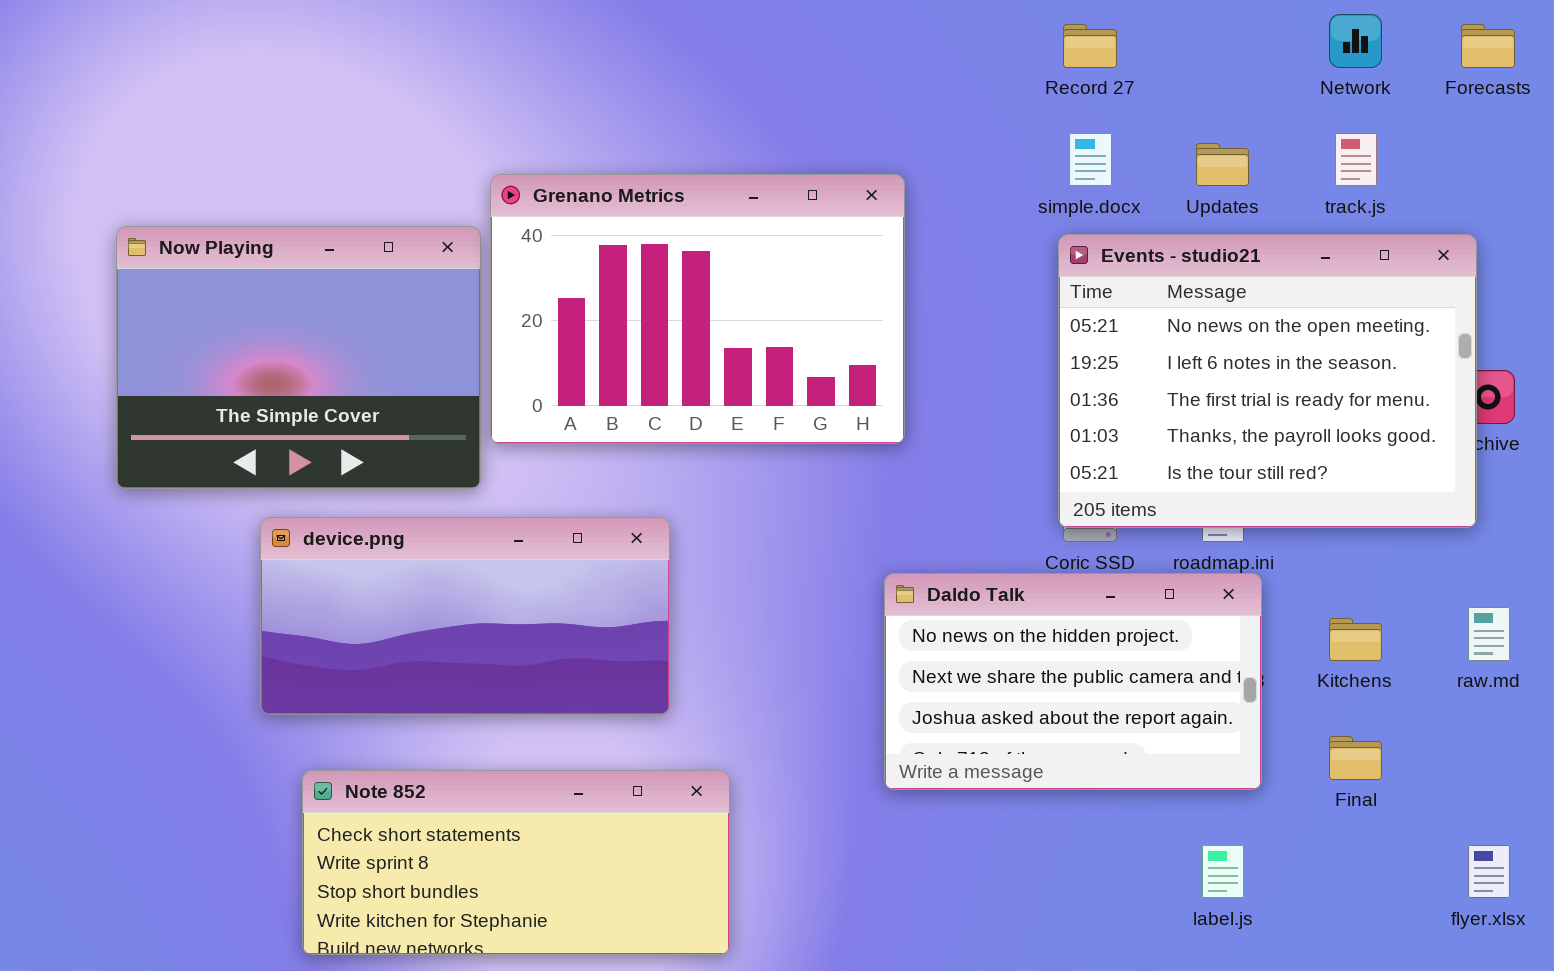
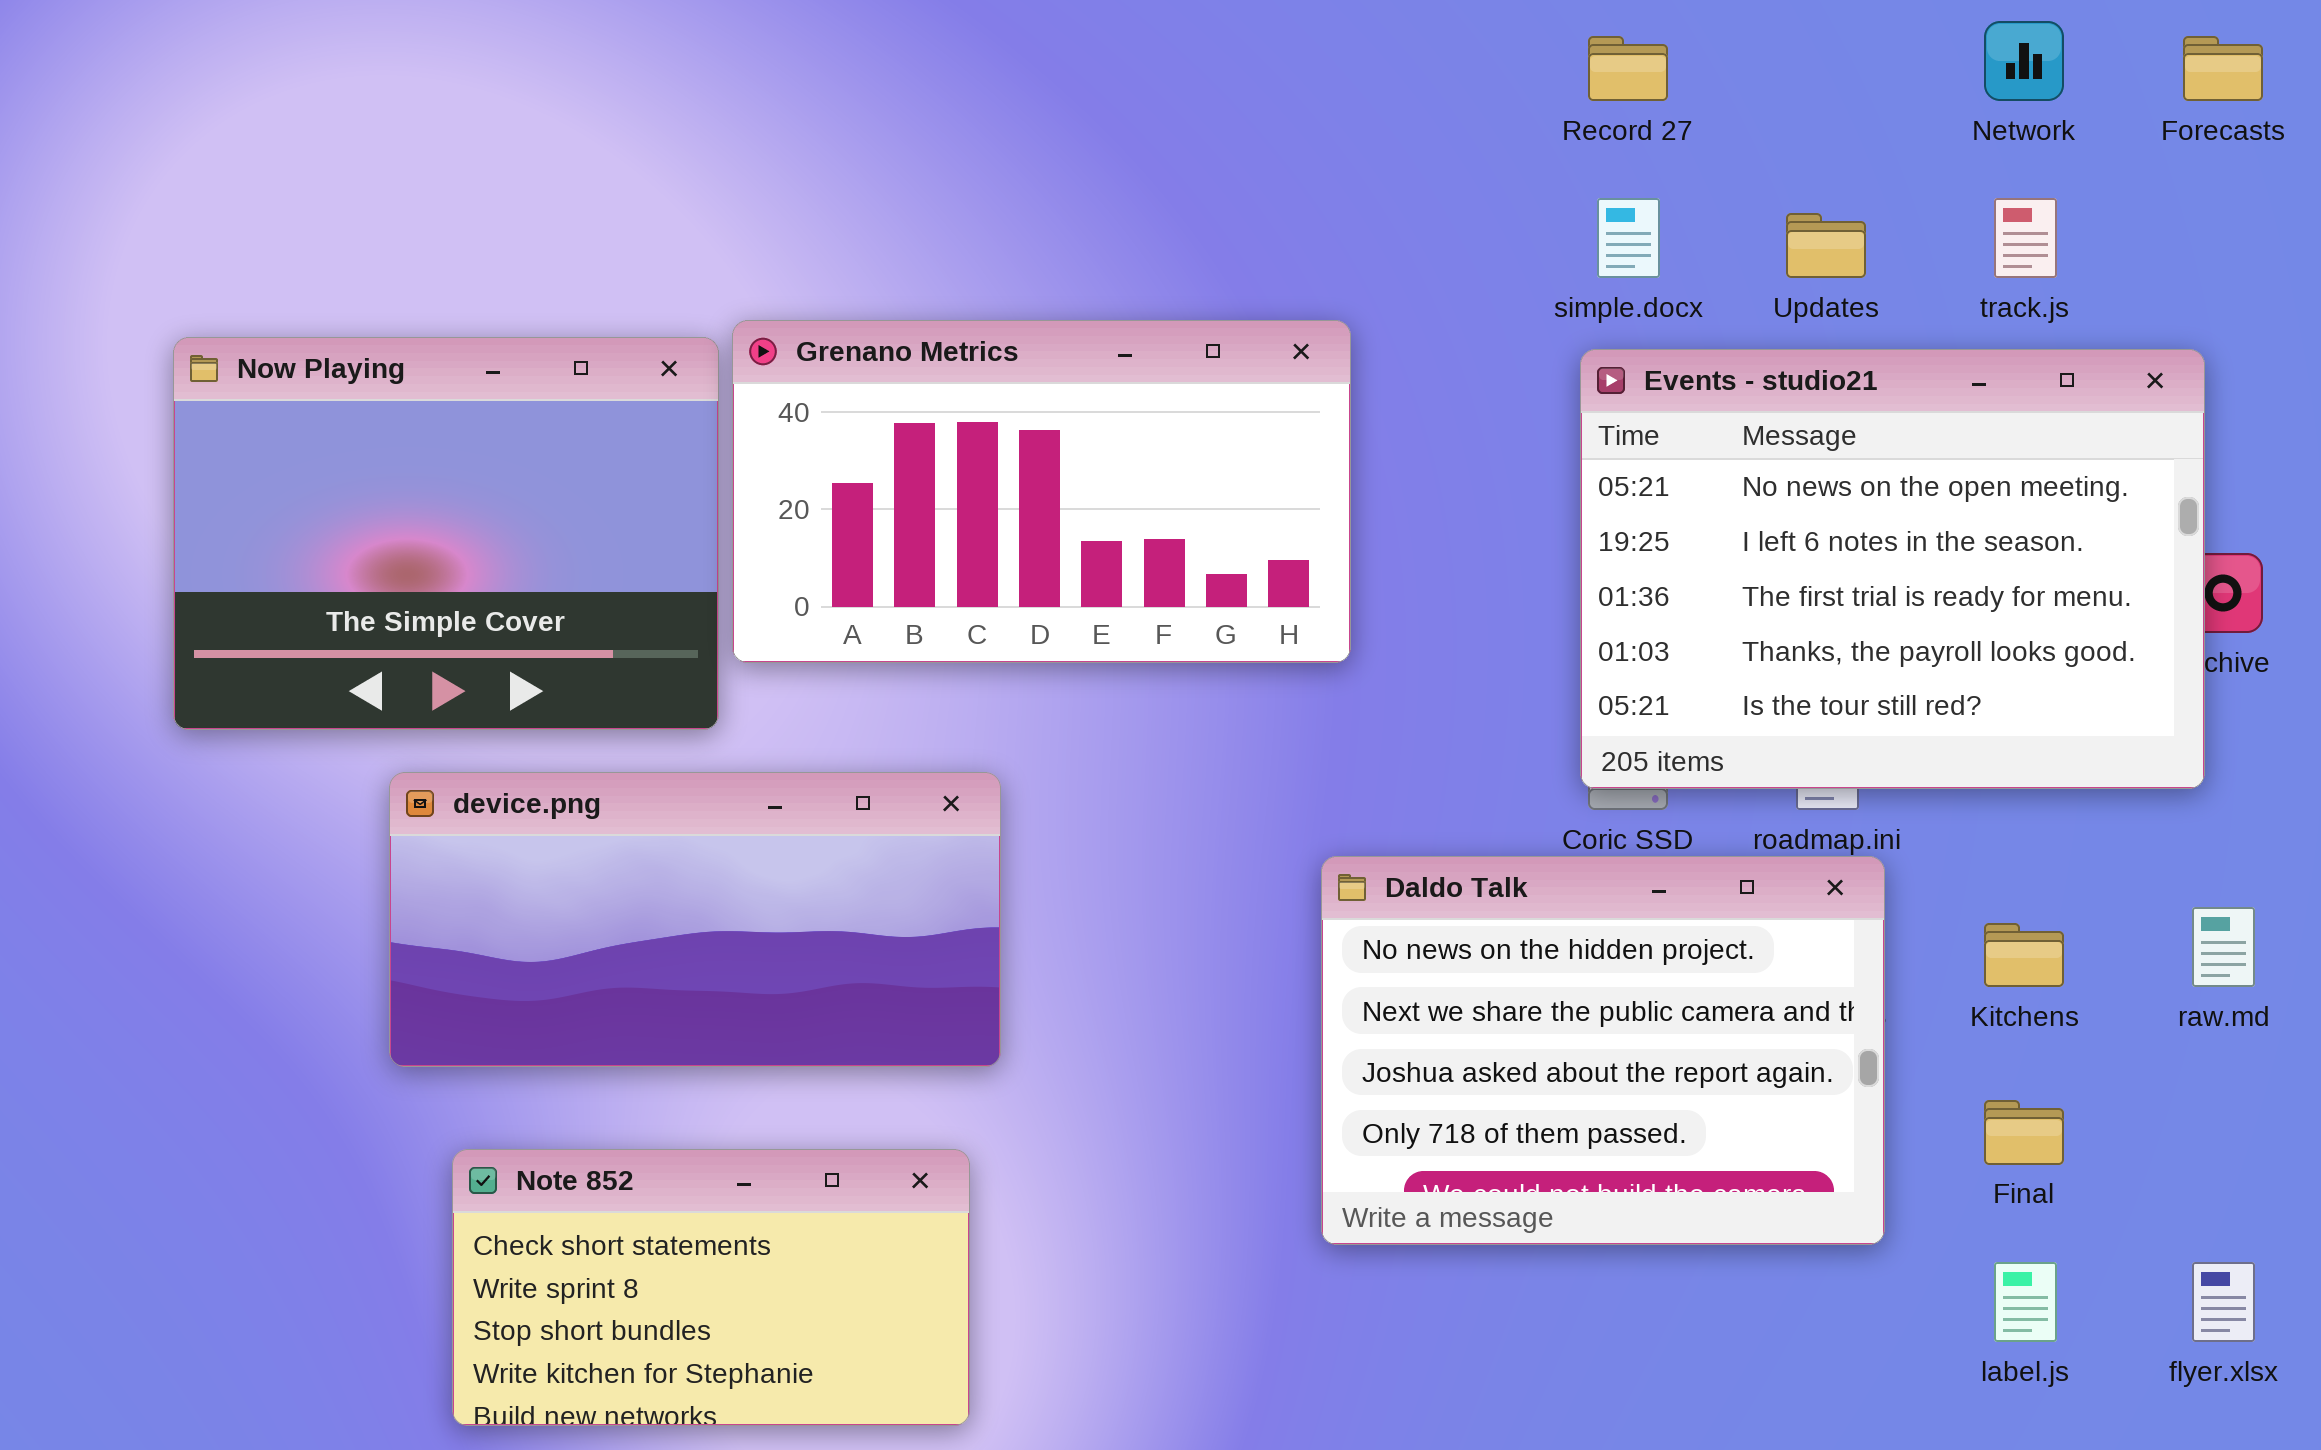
Grenano Metrics: [490,174,905,444] -> [732,320,1351,663], resized
Daldo Talk: [884,573,1262,790] -> [1321,856,1885,1245], resized
Note 852: [302,770,730,955] -> [452,1149,970,1426], resized
label.js: [1202,845,1244,898] -> [1994,1262,2057,1342], moved

